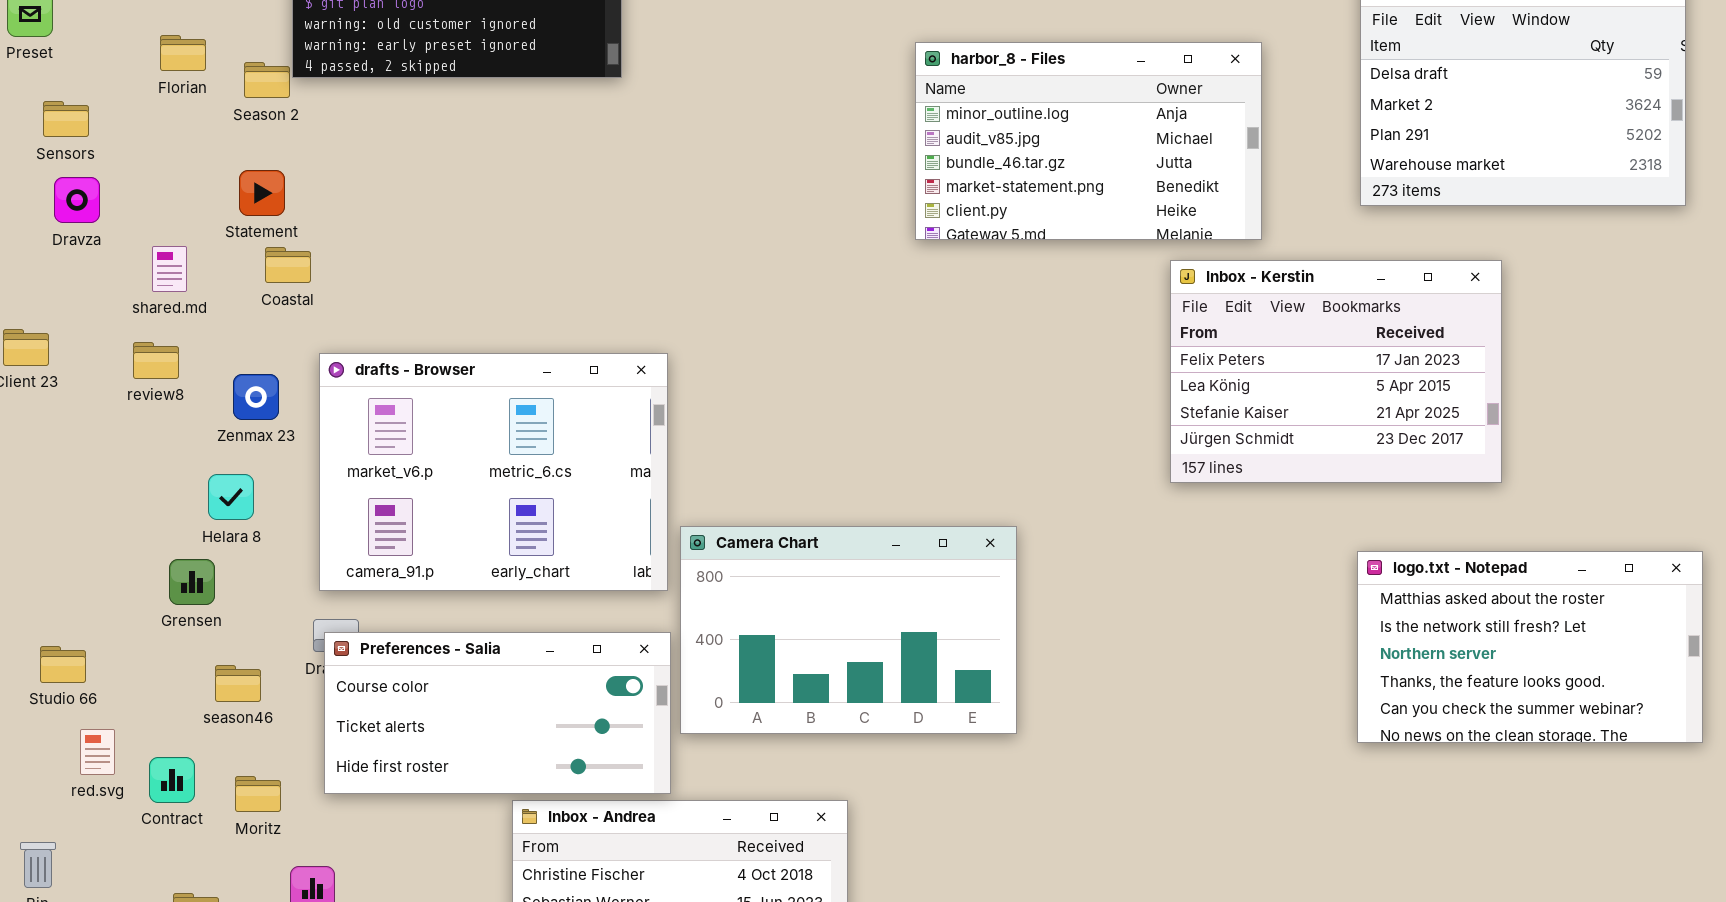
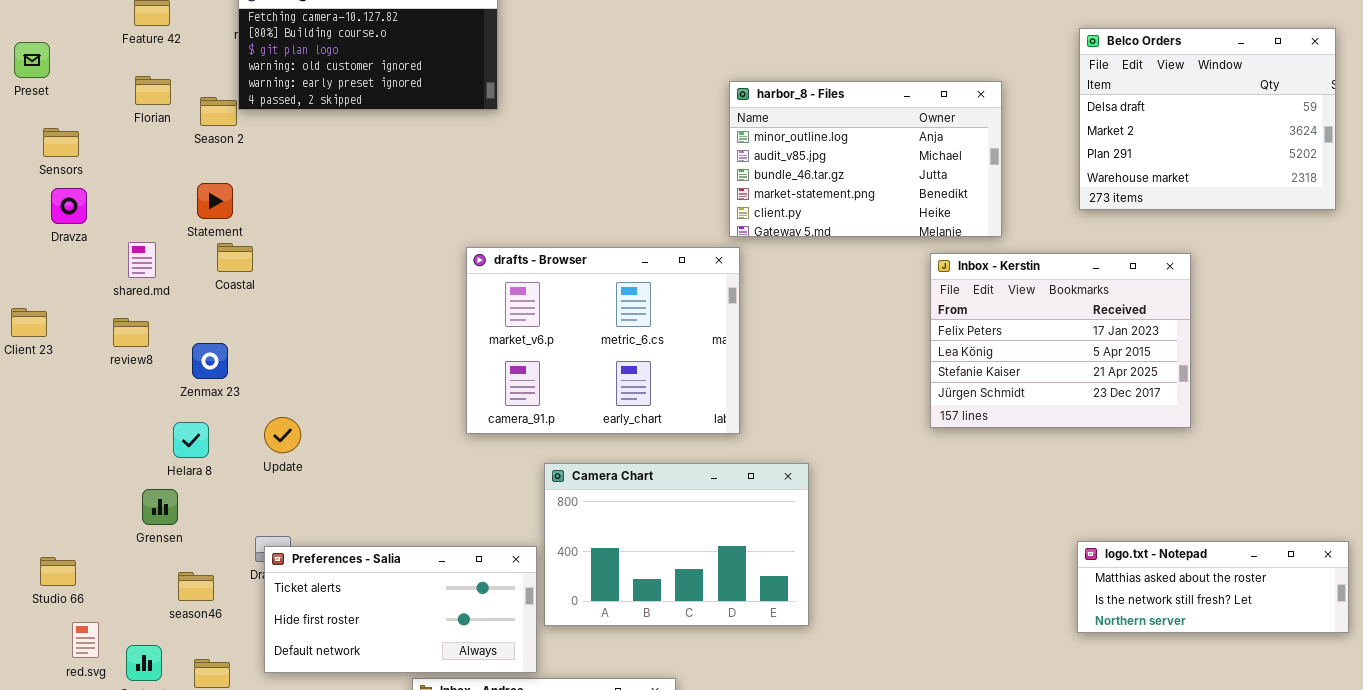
drafts - Browser: [319,353,668,591] -> [466,247,740,434], moved
logo.txt - Notepad: [1357,551,1703,743] -> [1077,541,1349,633], resized
Preferences - Salia: [324,632,671,794] -> [264,546,537,673], scrolled down 1 row

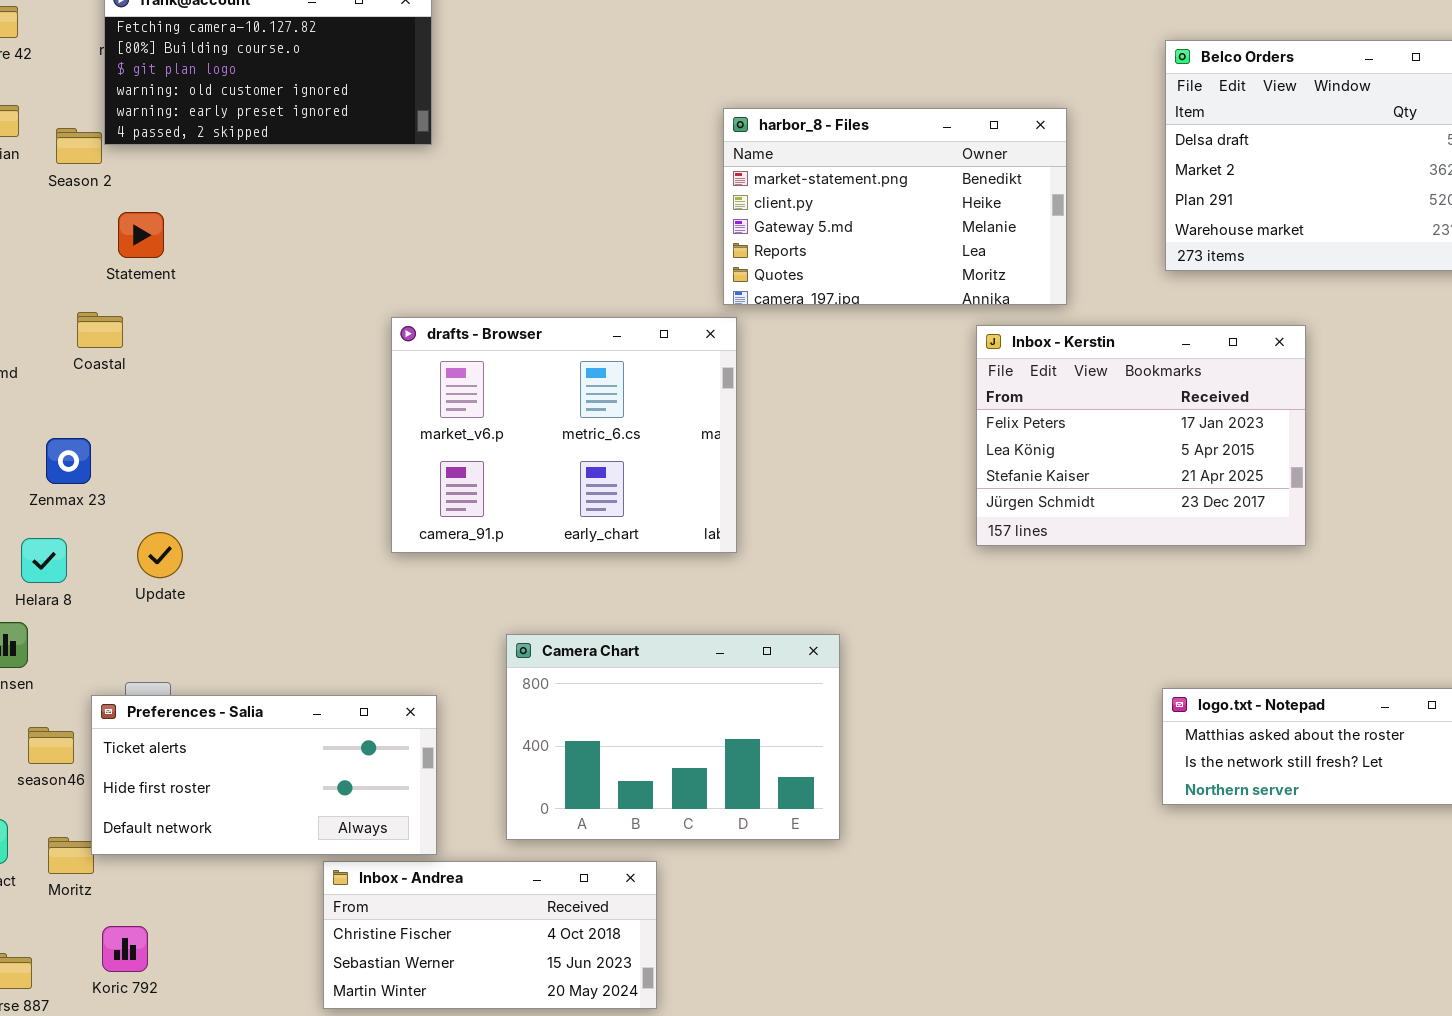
harbor_8 - Files: [729,81,1002,237] -> [723,108,1067,305], scrolled down 3 rows
Statement: [197,183,233,219] -> [118,212,164,258], moved
Camera Chart: [544,463,809,626] -> [506,634,840,840], moved
Preferences - Salia: [264,546,537,673] -> [91,695,437,855], moved

